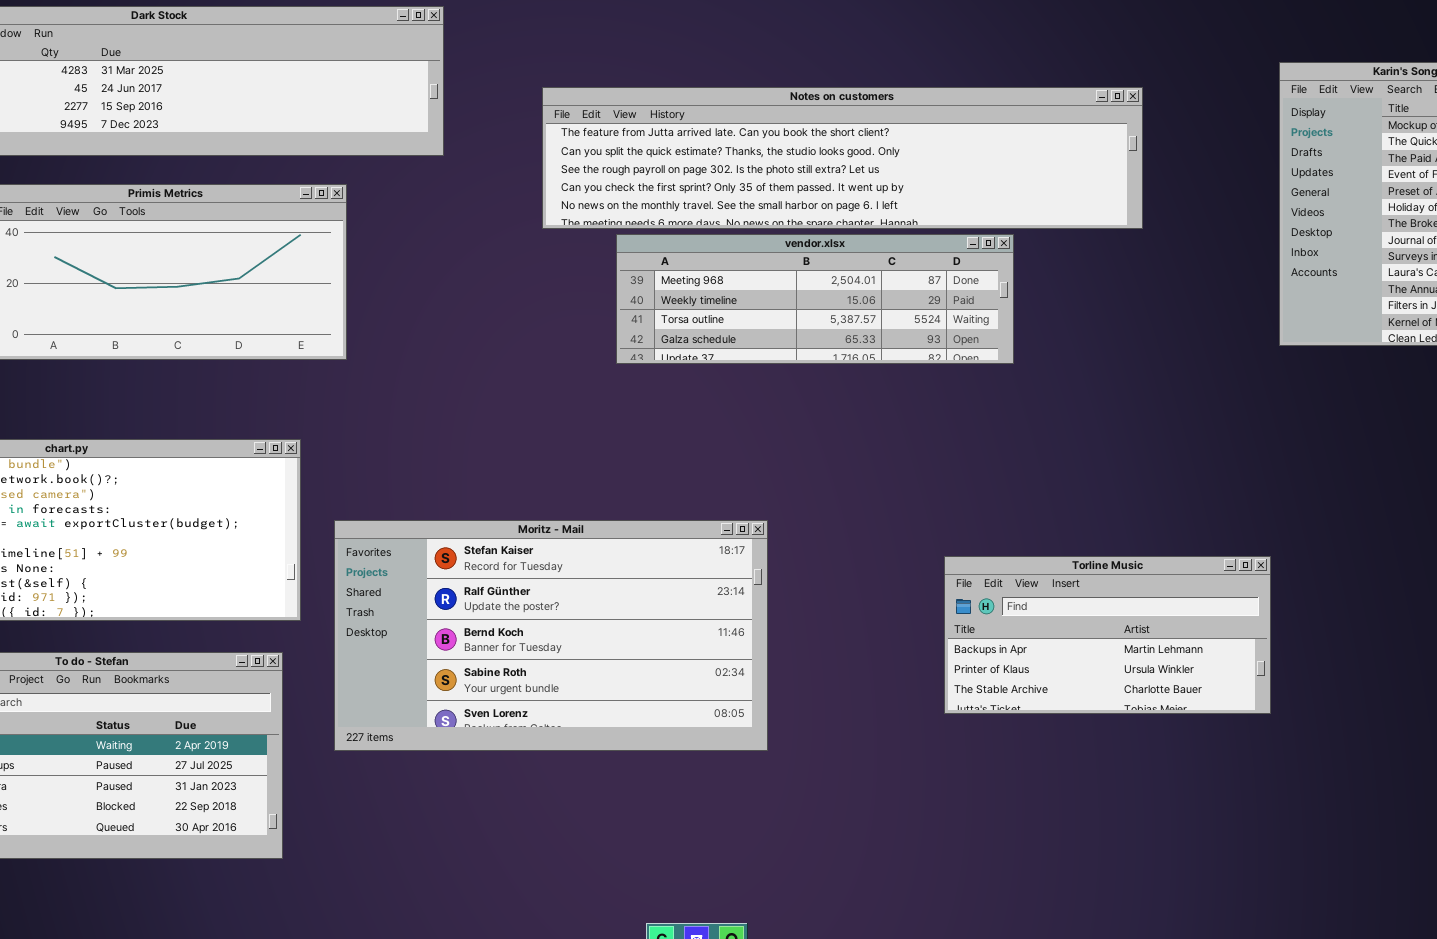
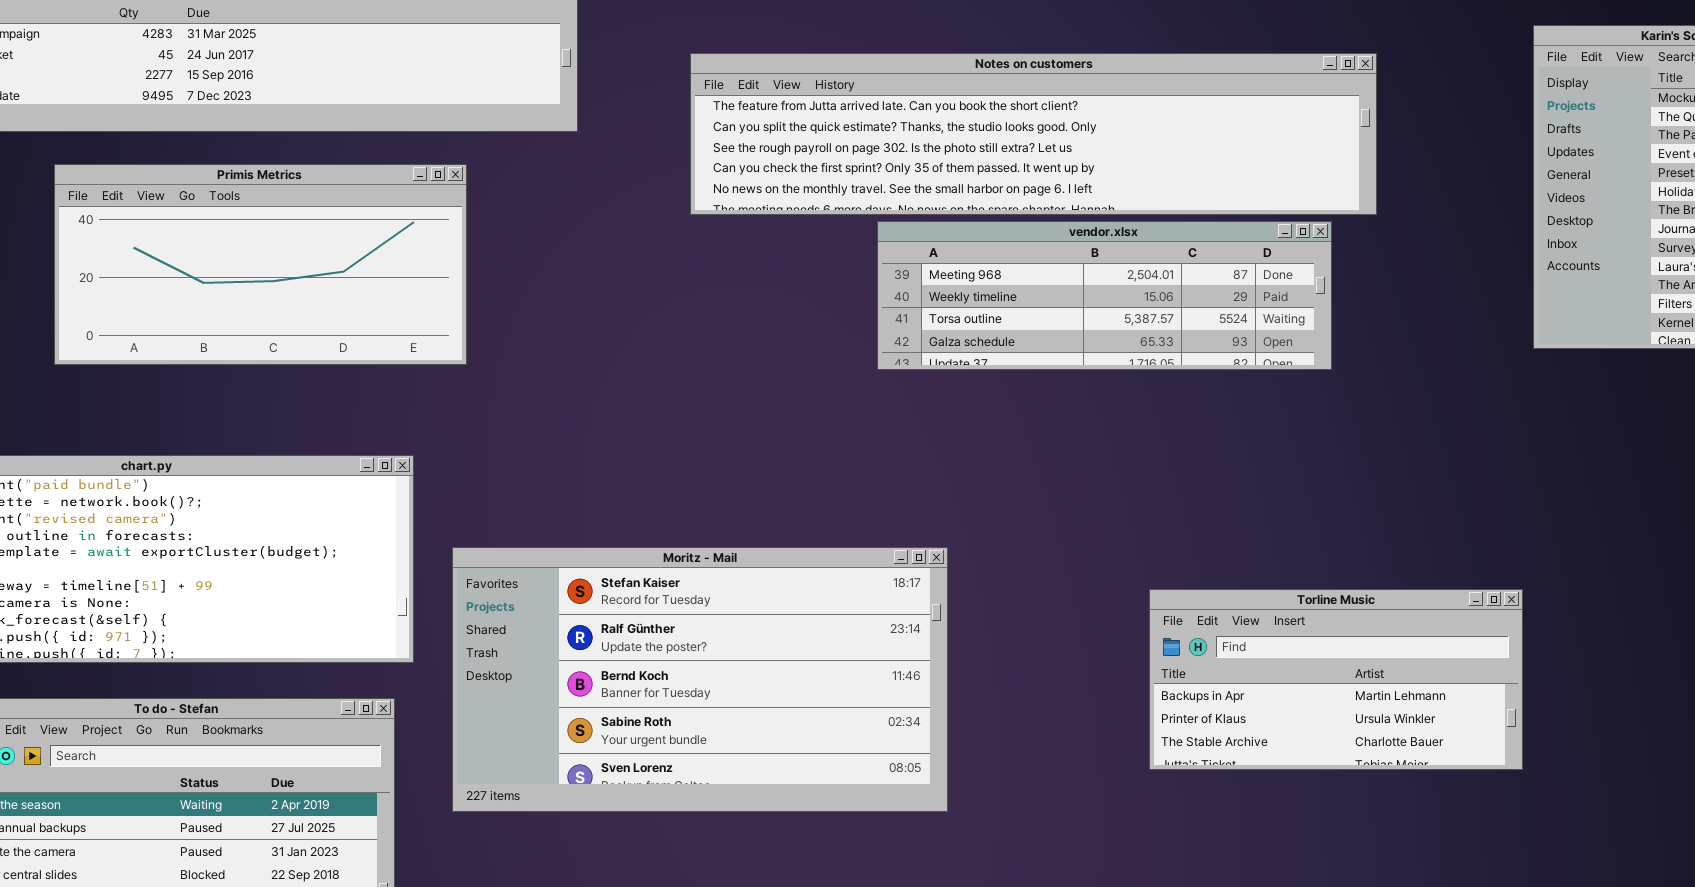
vendor.xlsx: [616,234,1014,364] -> [877,221,1332,370], moved

